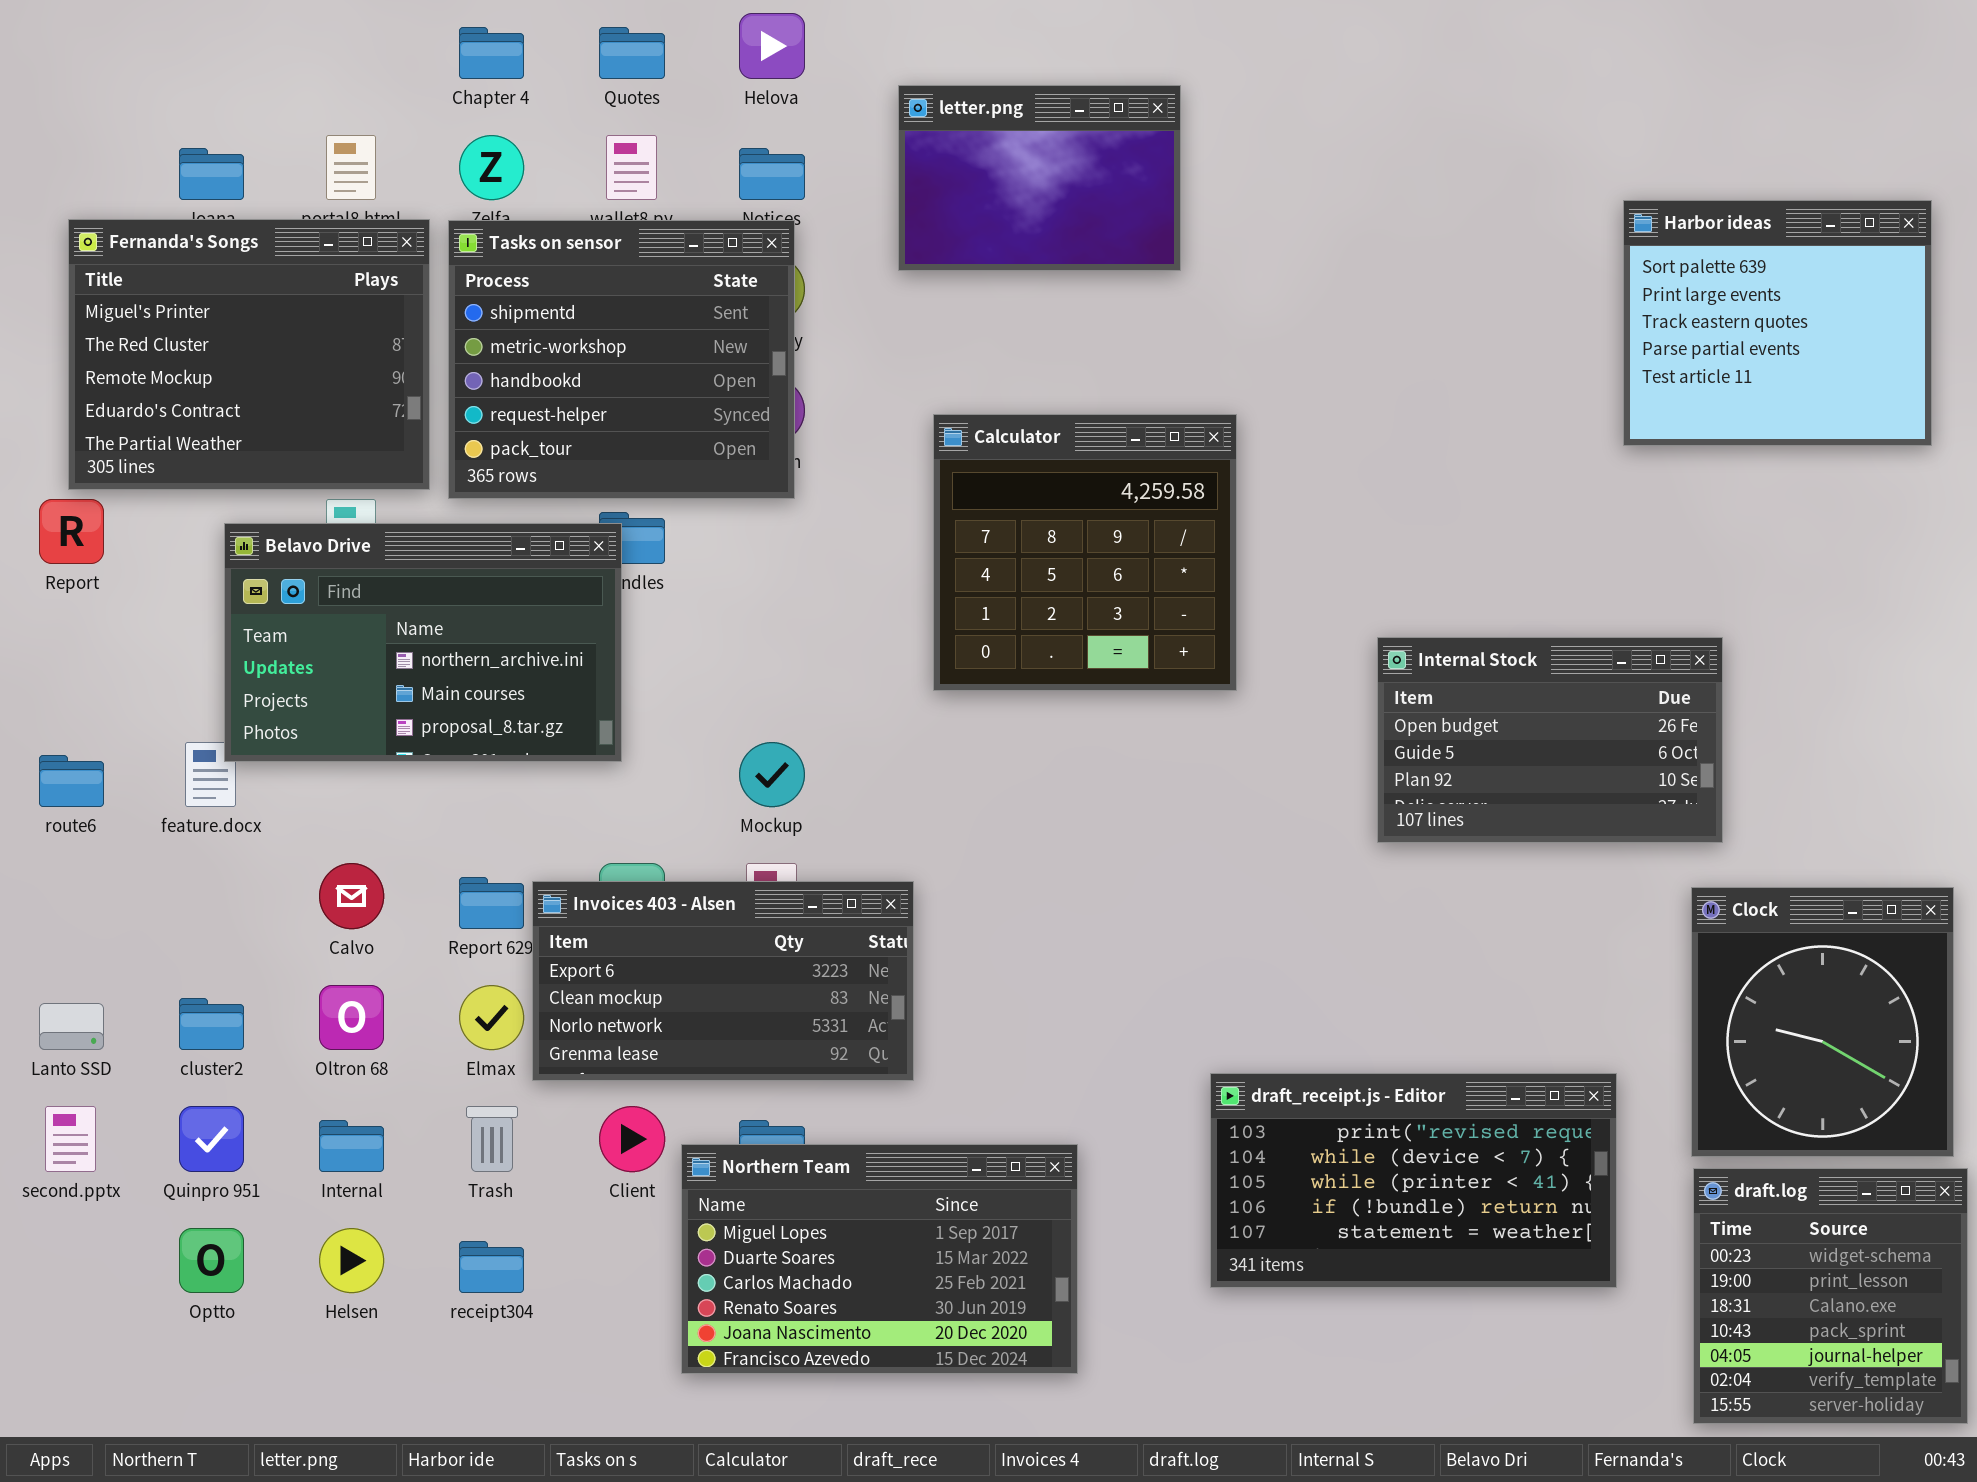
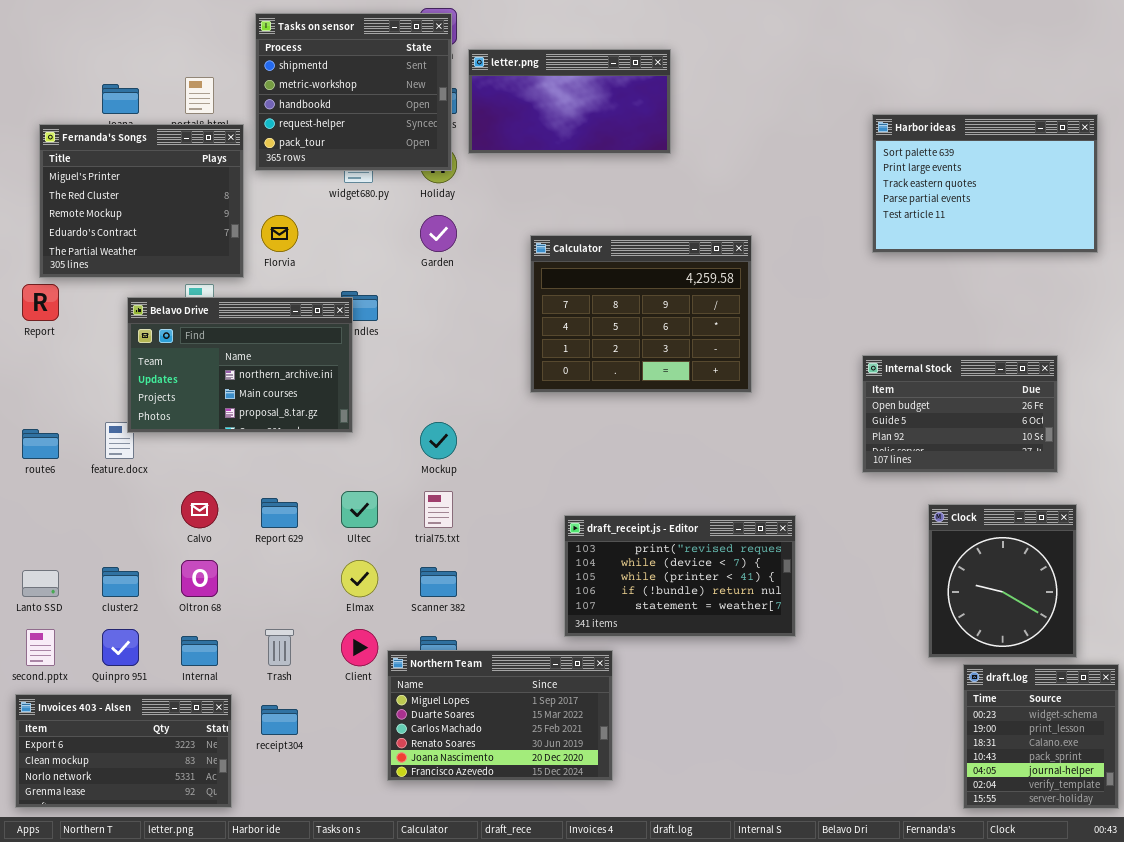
letter.png: [898,85,1181,271] -> [468,49,671,154], resized
Harbor ideas: [1623,200,1932,446] -> [872,114,1098,253], resized
Tasks on sensor: [448,220,795,499] -> [255,13,452,171], moved
Calculator: [933,414,1237,691] -> [530,235,752,393], resized
Internal Stock: [1377,637,1723,843] -> [862,355,1058,473], moved
Invoices 403 - Alsen: [532,881,914,1081] -> [15,694,232,808], moved
Clock: [1691,887,1954,1157] -> [928,504,1077,658], moved
Elmax: [459,985,524,1050] -> [341,560,378,597], moved
draft_receipt.js - Editor: [1210,1073,1617,1288] -> [564,515,796,637], moved

